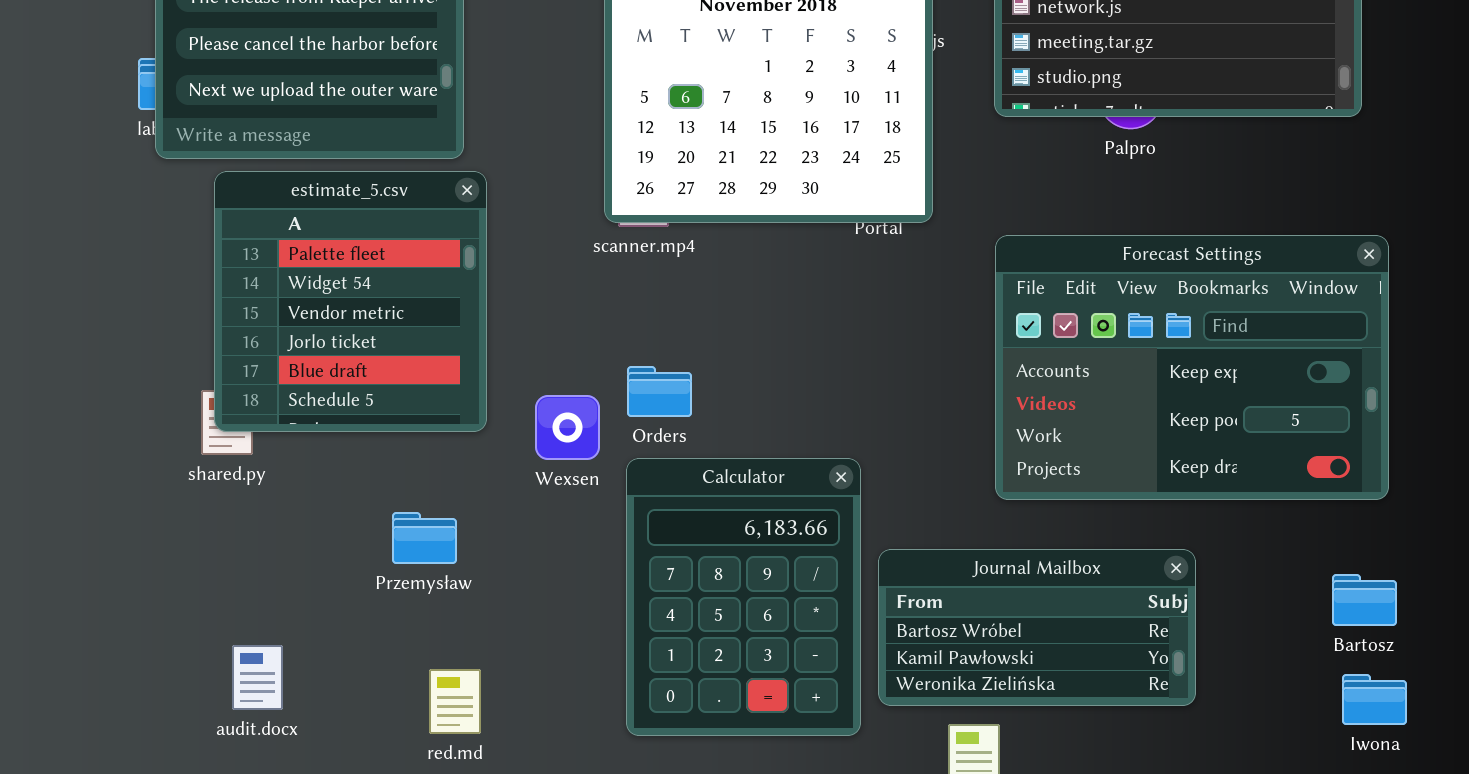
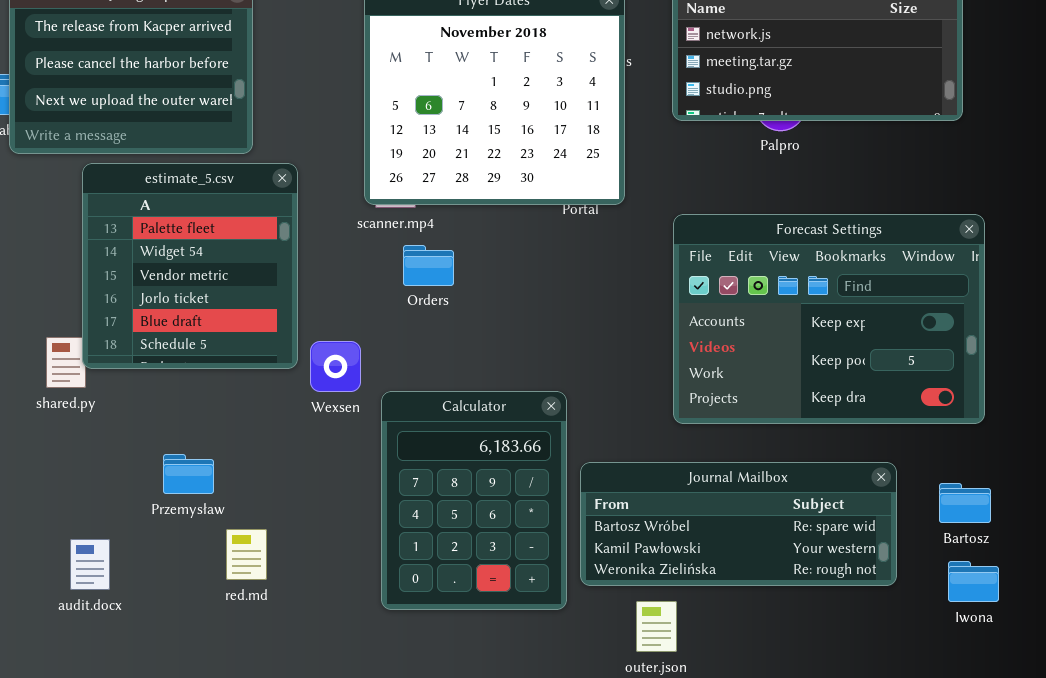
estimate_5.csv: [214,171,487,432] -> [82,163,298,369], moved
Orders: [627,366,692,417] -> [403,245,454,286], moved
Przemysław: [392,512,457,564] -> [163,454,214,494], moved
Journal Mailbox: [878,549,1196,706] -> [580,462,897,586], resized
red.md: [429,669,481,734] -> [226,529,267,580], moved

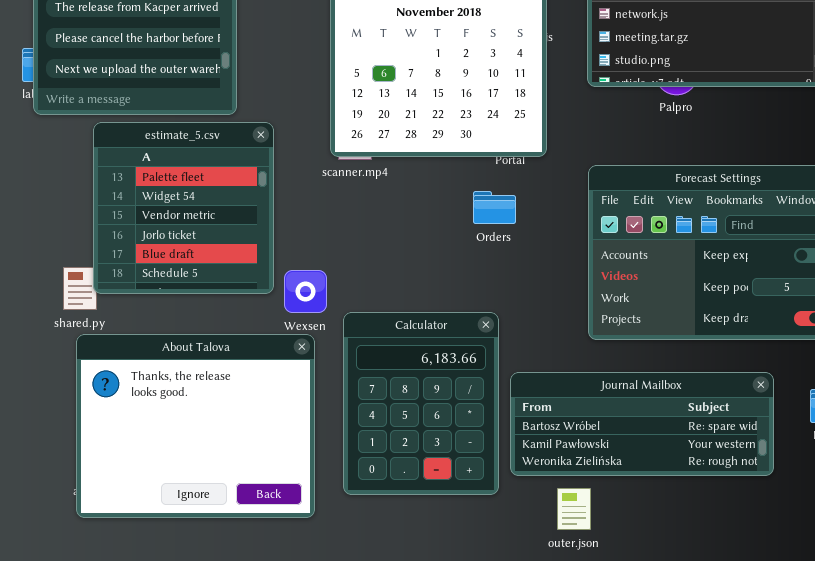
Orders: [403,245,454,286] -> [473,191,516,224], moved
About Talova: none -> [76,334,315,518], opened

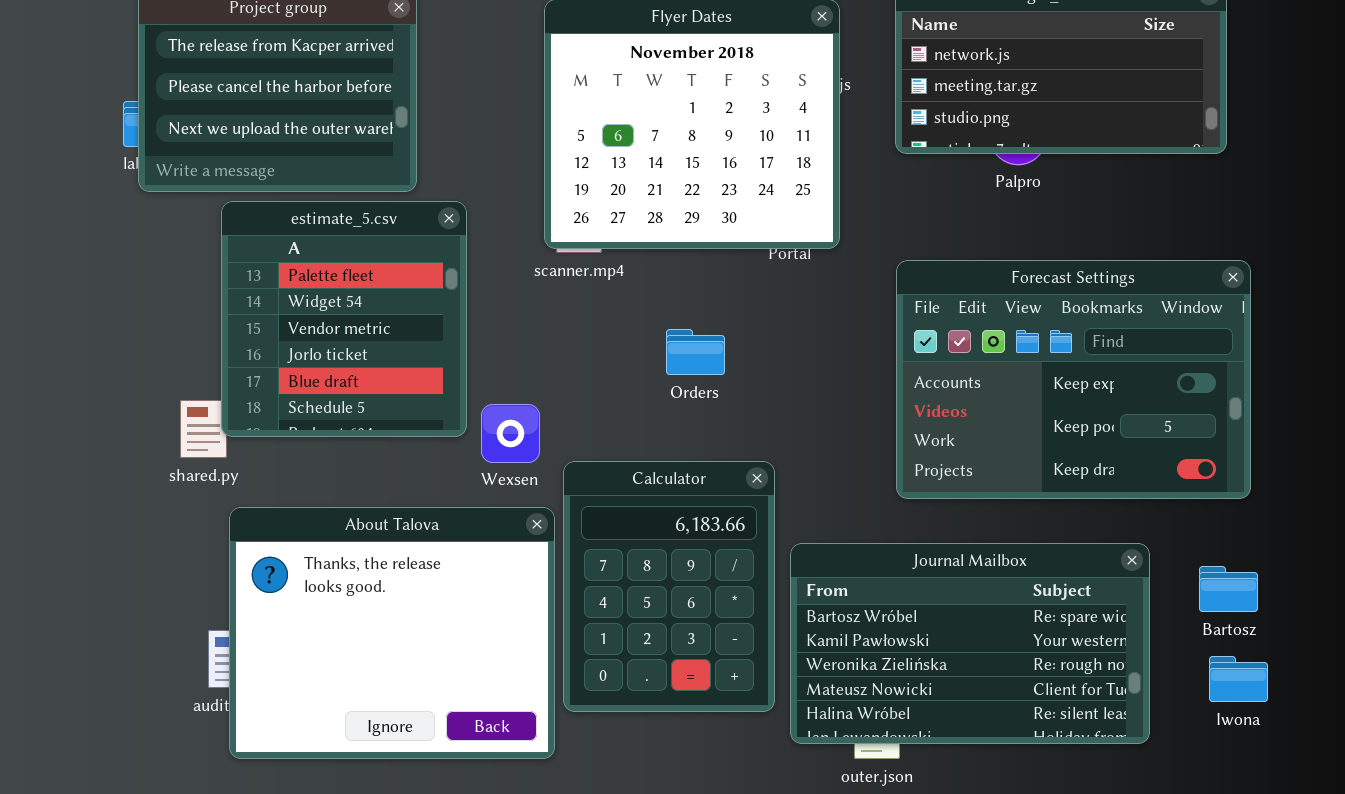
Orders: [473,191,516,224] -> [666,329,725,375], moved
About Talova: [76,334,315,518] -> [229,507,555,759], moved
Journal Mailbox: [510,372,774,476] -> [790,543,1150,744], resized

